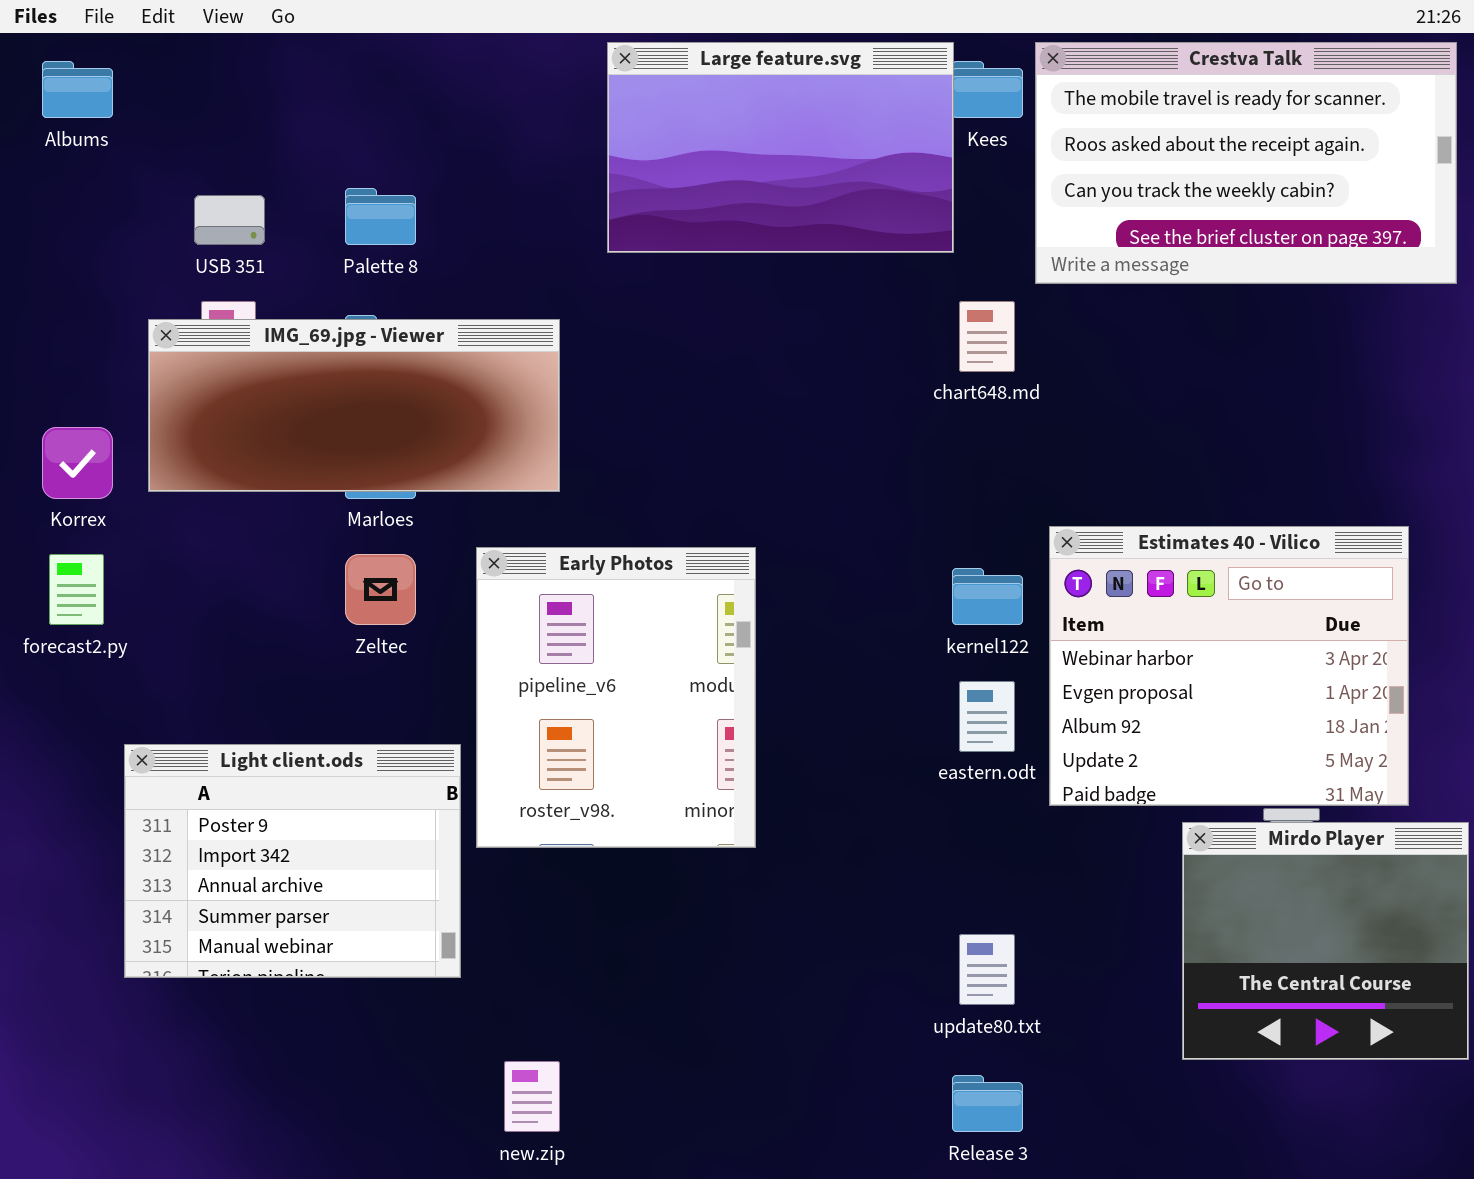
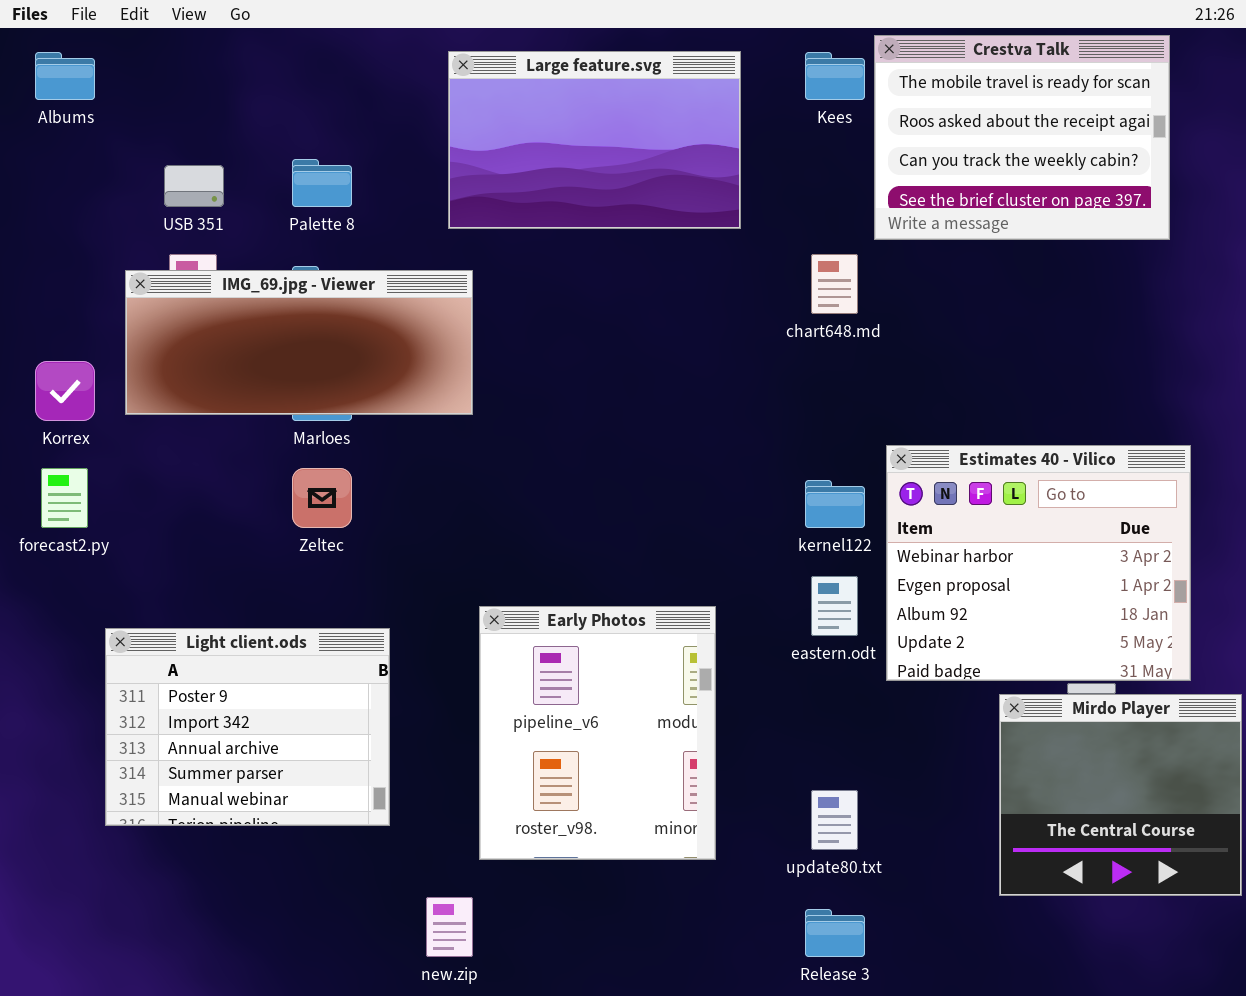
Large feature.svg: [607,42,954,253] -> [448,51,741,229], moved
Crestva Talk: [1035,42,1457,284] -> [874,35,1170,240], resized
Early Photos: [476,547,756,848] -> [479,606,716,860], moved

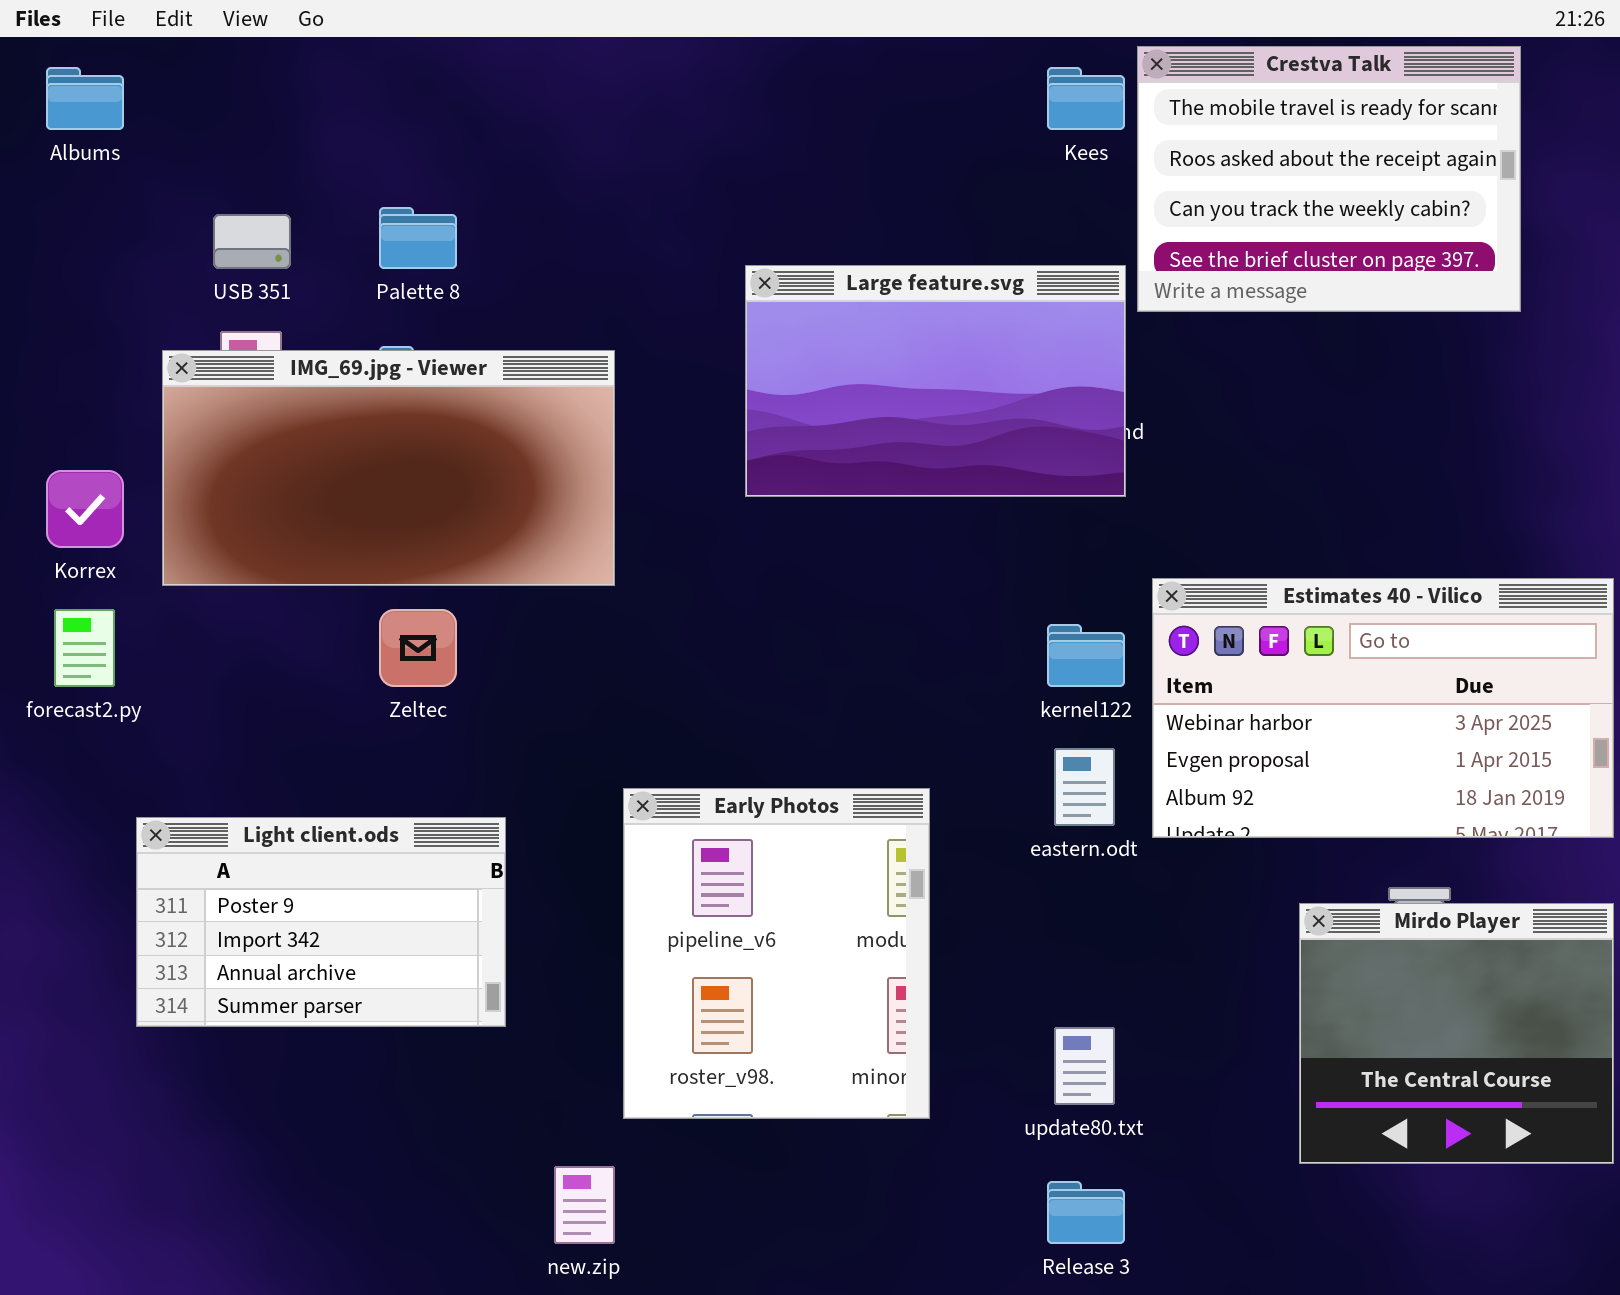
Large feature.svg: [448,51,741,229] -> [745,265,1126,497], moved
IMG_69.jpg - Viewer: [125,270,473,415] -> [162,350,615,586], resized
Estimates 40 - Vilico: [886,445,1191,681] -> [1152,578,1614,838], resized
Light client.ods: [105,628,390,826] -> [136,817,506,1027], resized

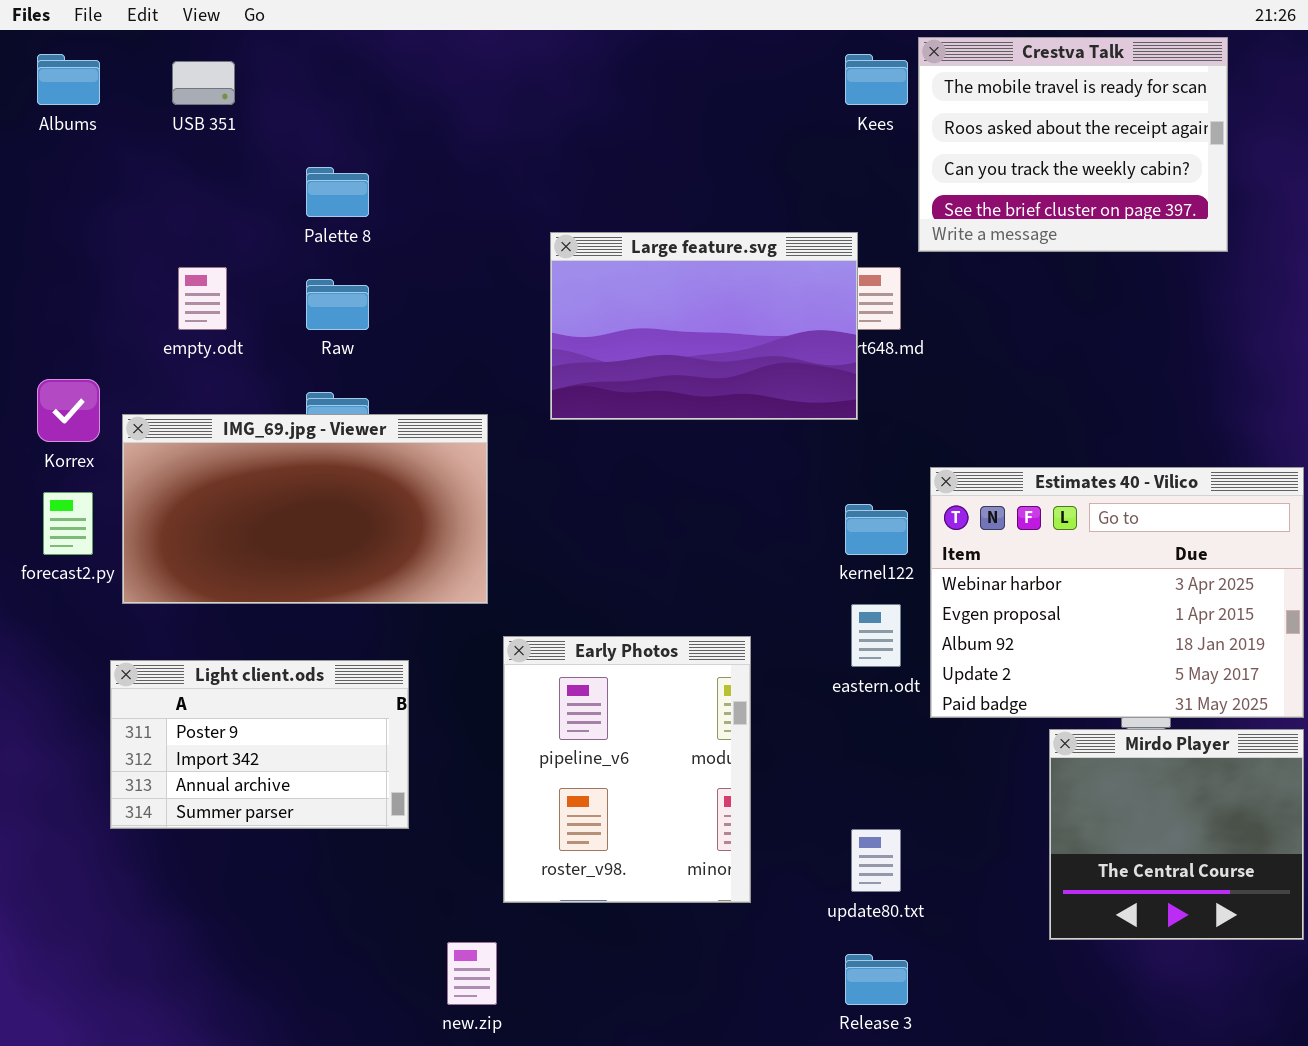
USB 351: [213,214,291,269] -> [172,61,235,105], moved
Large feature.svg: [745,265,1126,497] -> [550,232,858,420], moved
IMG_69.jpg - Viewer: [162,350,615,586] -> [122,414,488,604], moved
Estimates 40 - Vilico: [1152,578,1614,838] -> [930,467,1304,718], resized

